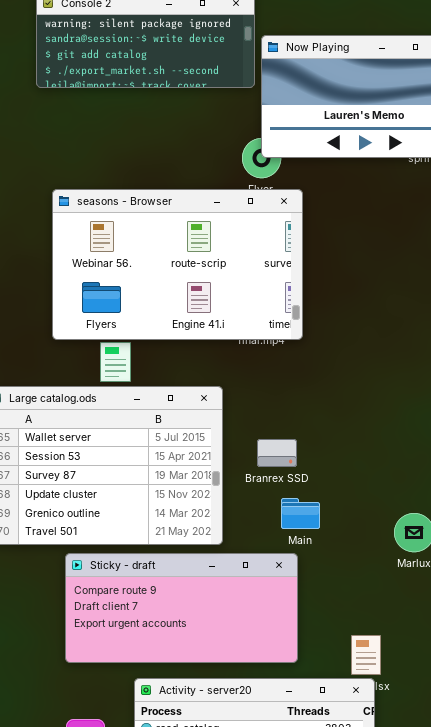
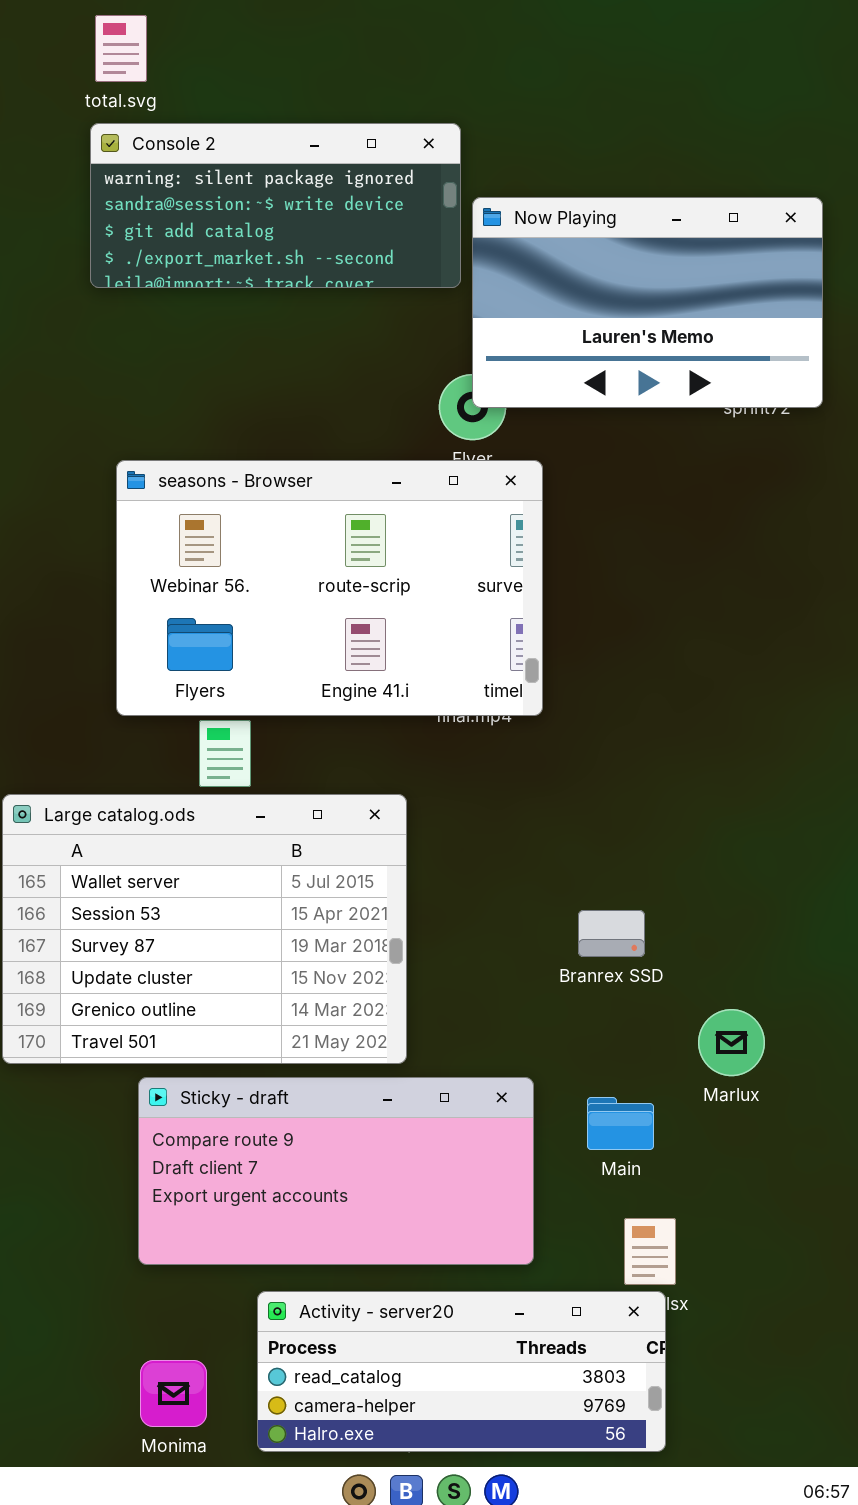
Branrex SSD: [257,439,297,467] -> [578,910,645,957], moved
Main: [281,498,320,529] -> [587,1097,654,1150], moved

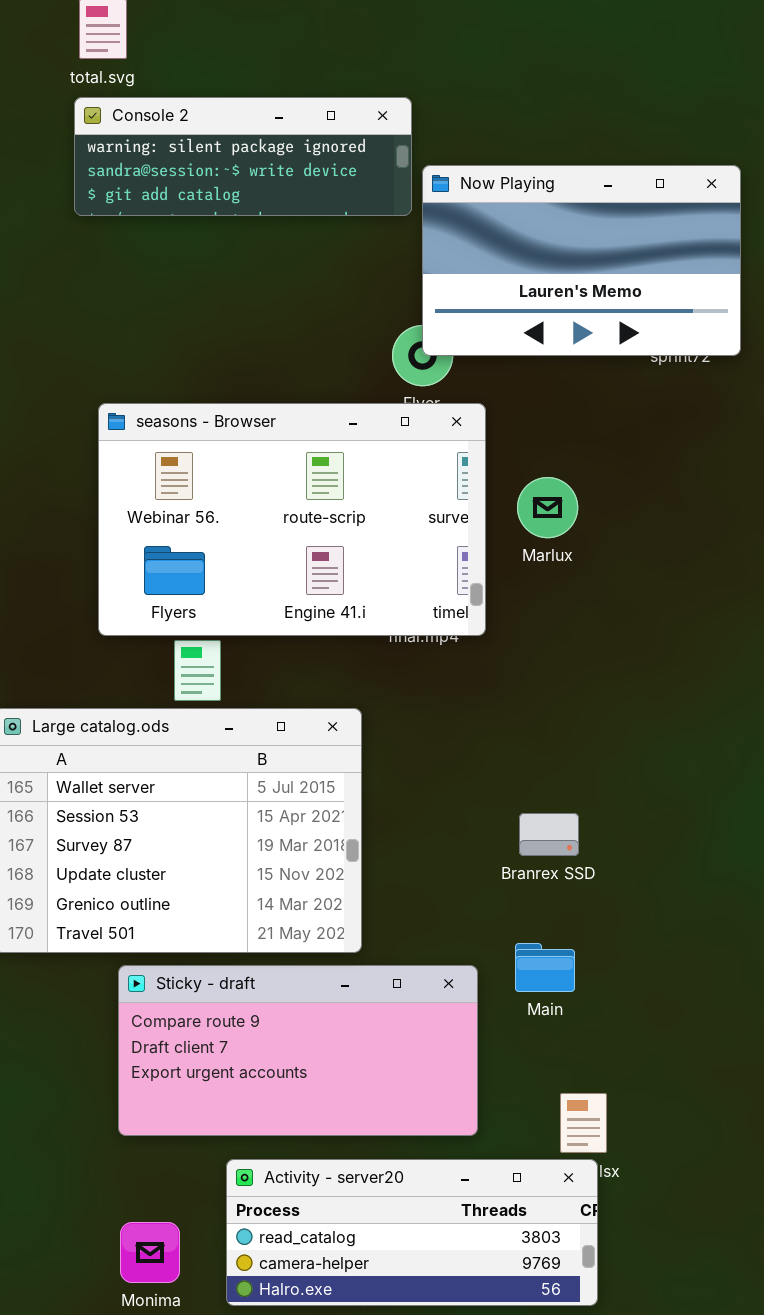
Console 2: [90,123,461,288] -> [74,97,412,216], resized
Marlux: [698,1009,765,1076] -> [517,477,578,538], moved
Main: [587,1097,654,1150] -> [515,943,575,992], moved

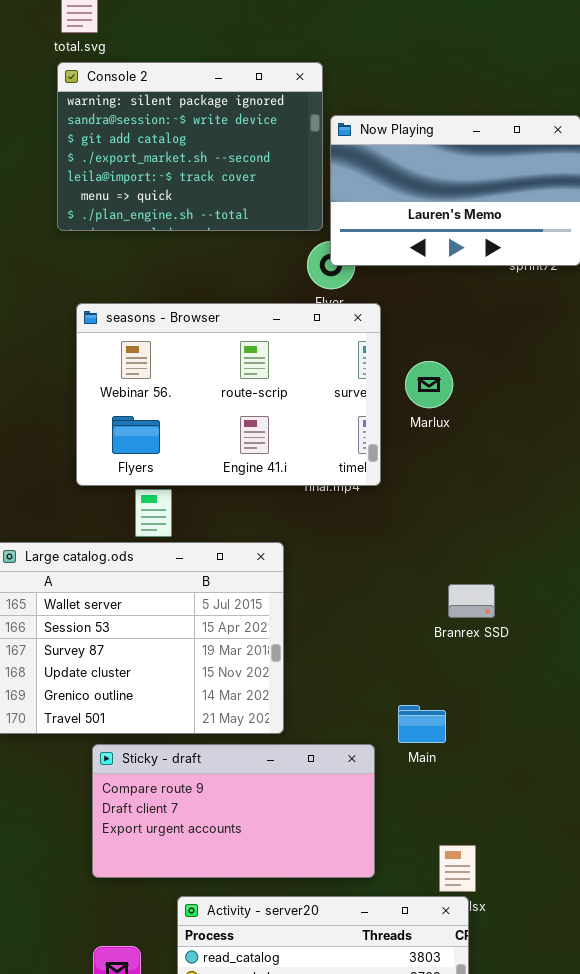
Console 2: [74,97,412,216] -> [57,62,323,231], resized
Branrex SSD: [519,813,579,856] -> [448,584,495,618], moved
Main: [515,943,575,992] -> [398,705,446,743], moved

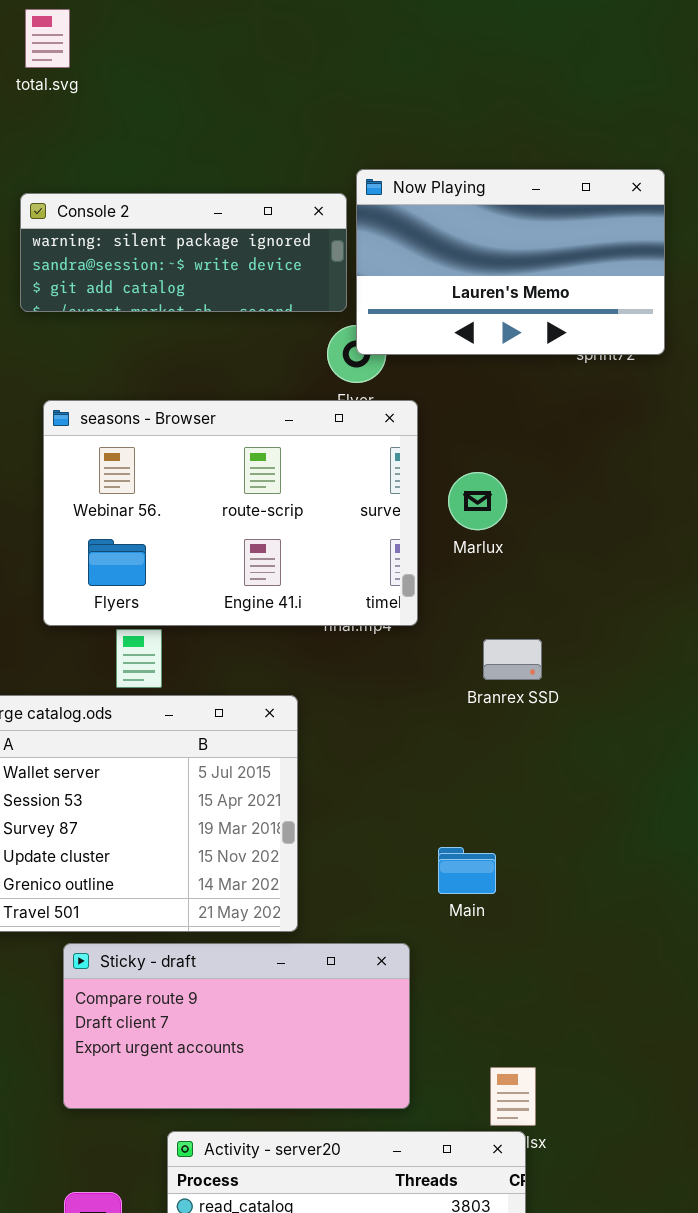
Console 2: [57,62,323,231] -> [20,193,347,312], resized
Branrex SSD: [448,584,495,618] -> [483,639,542,680], moved
Main: [398,705,446,743] -> [438,847,496,894], moved

